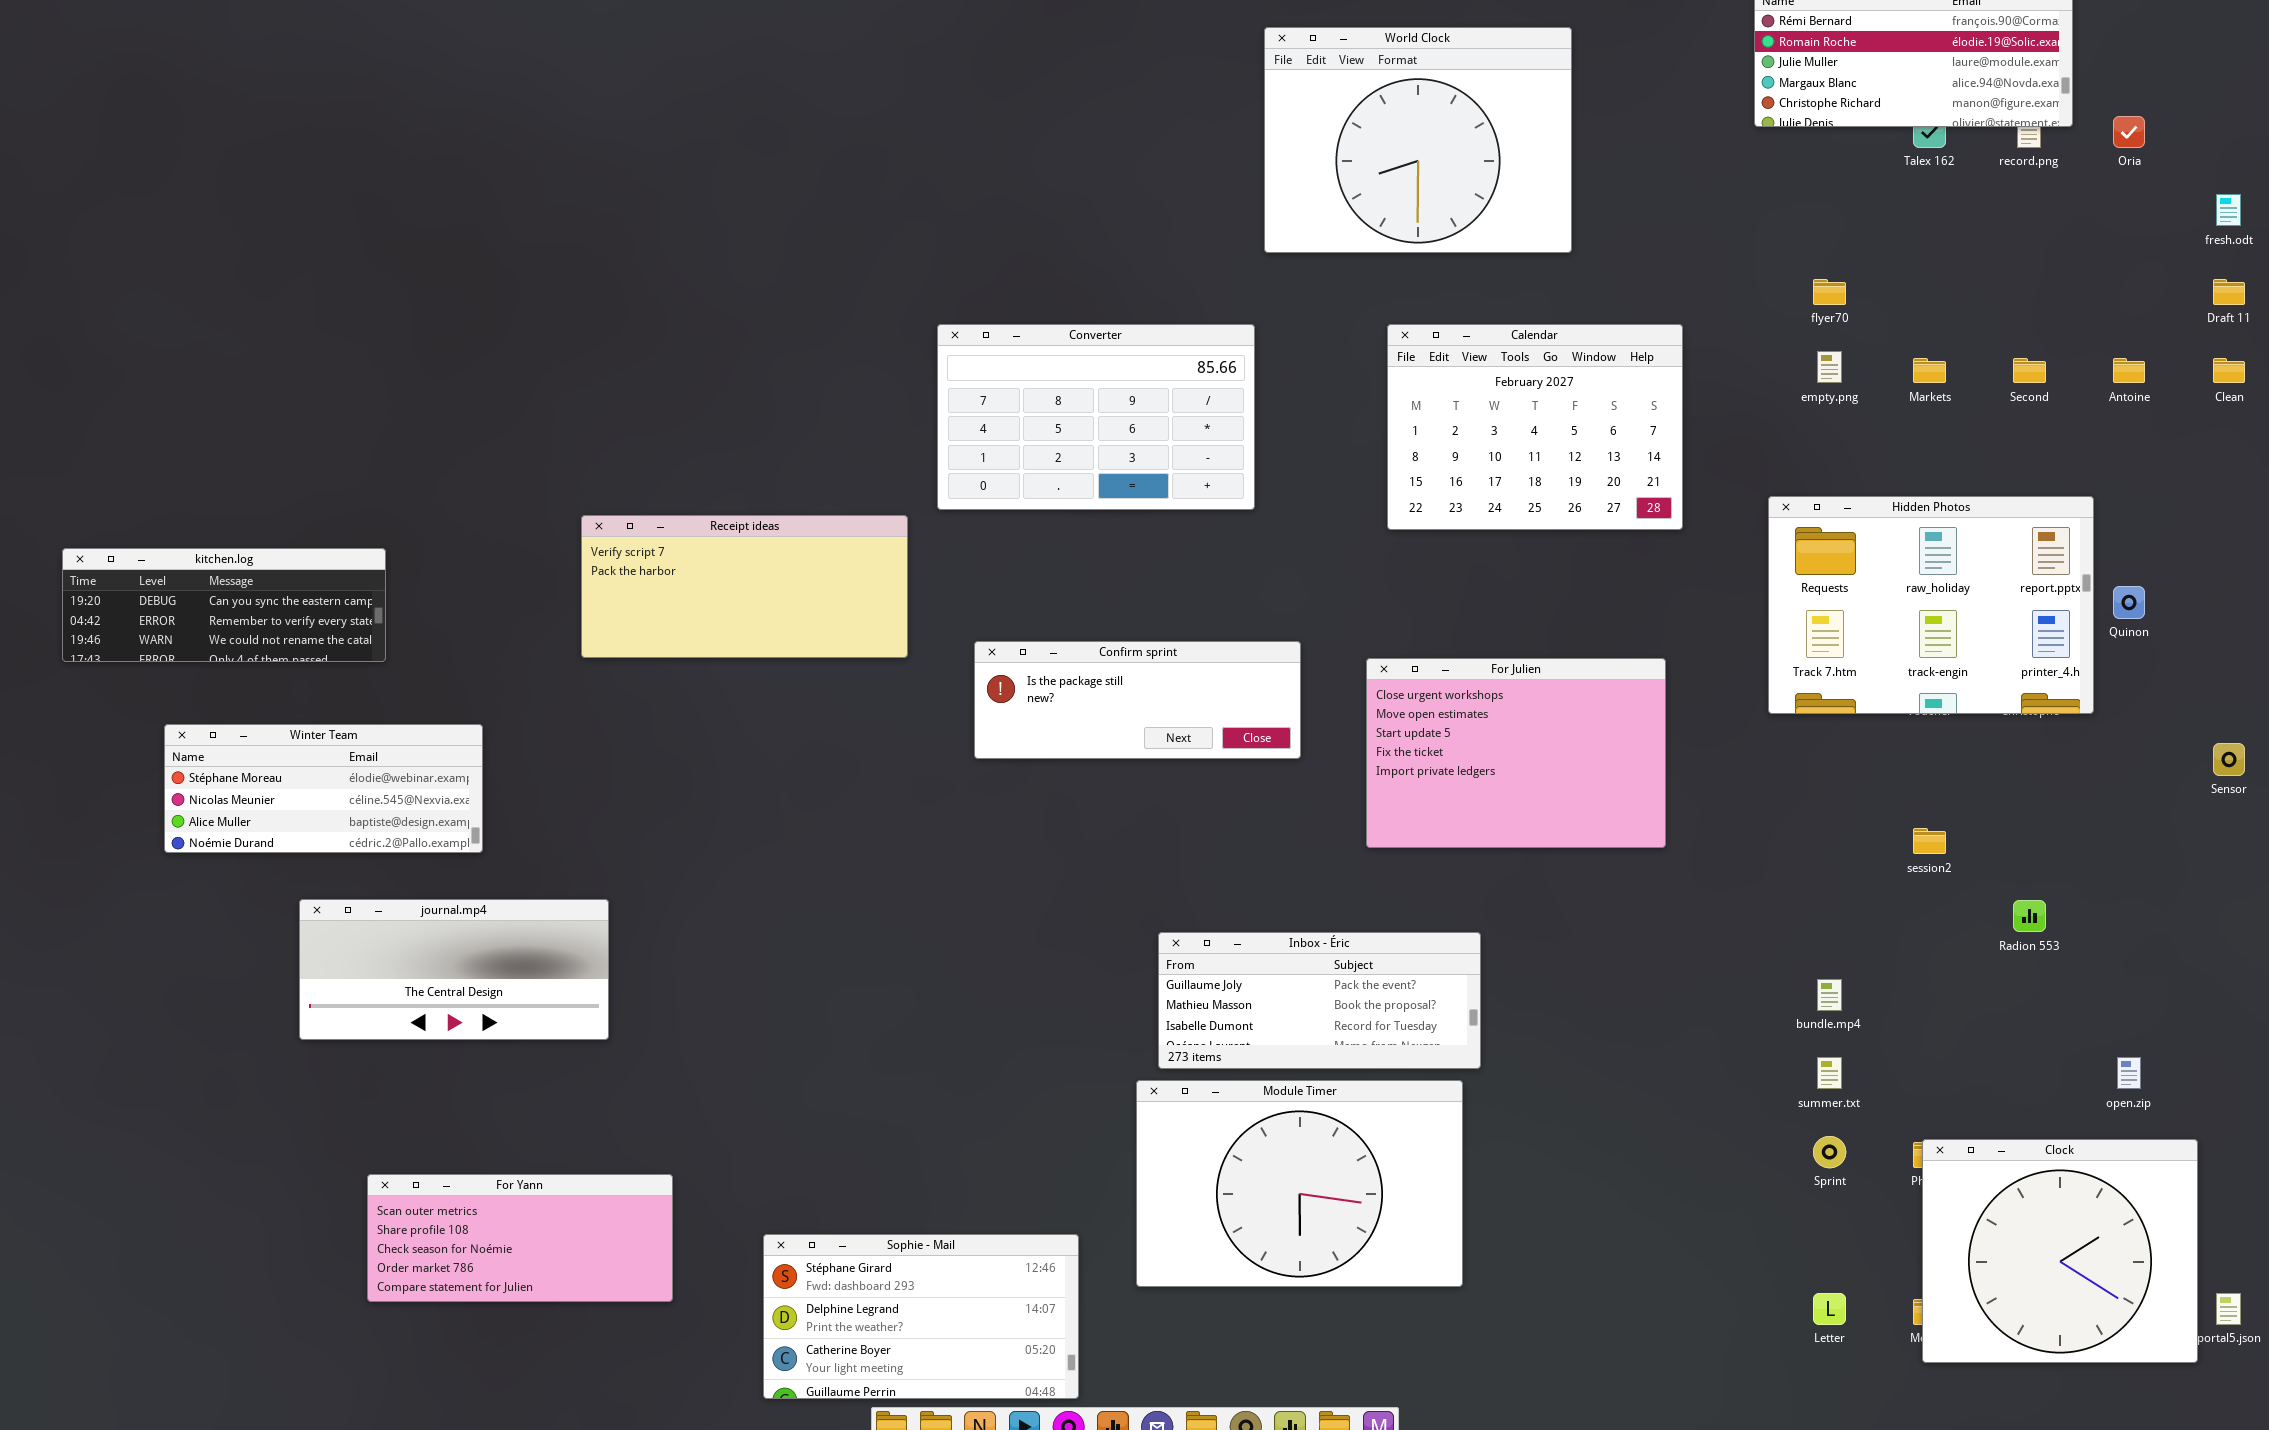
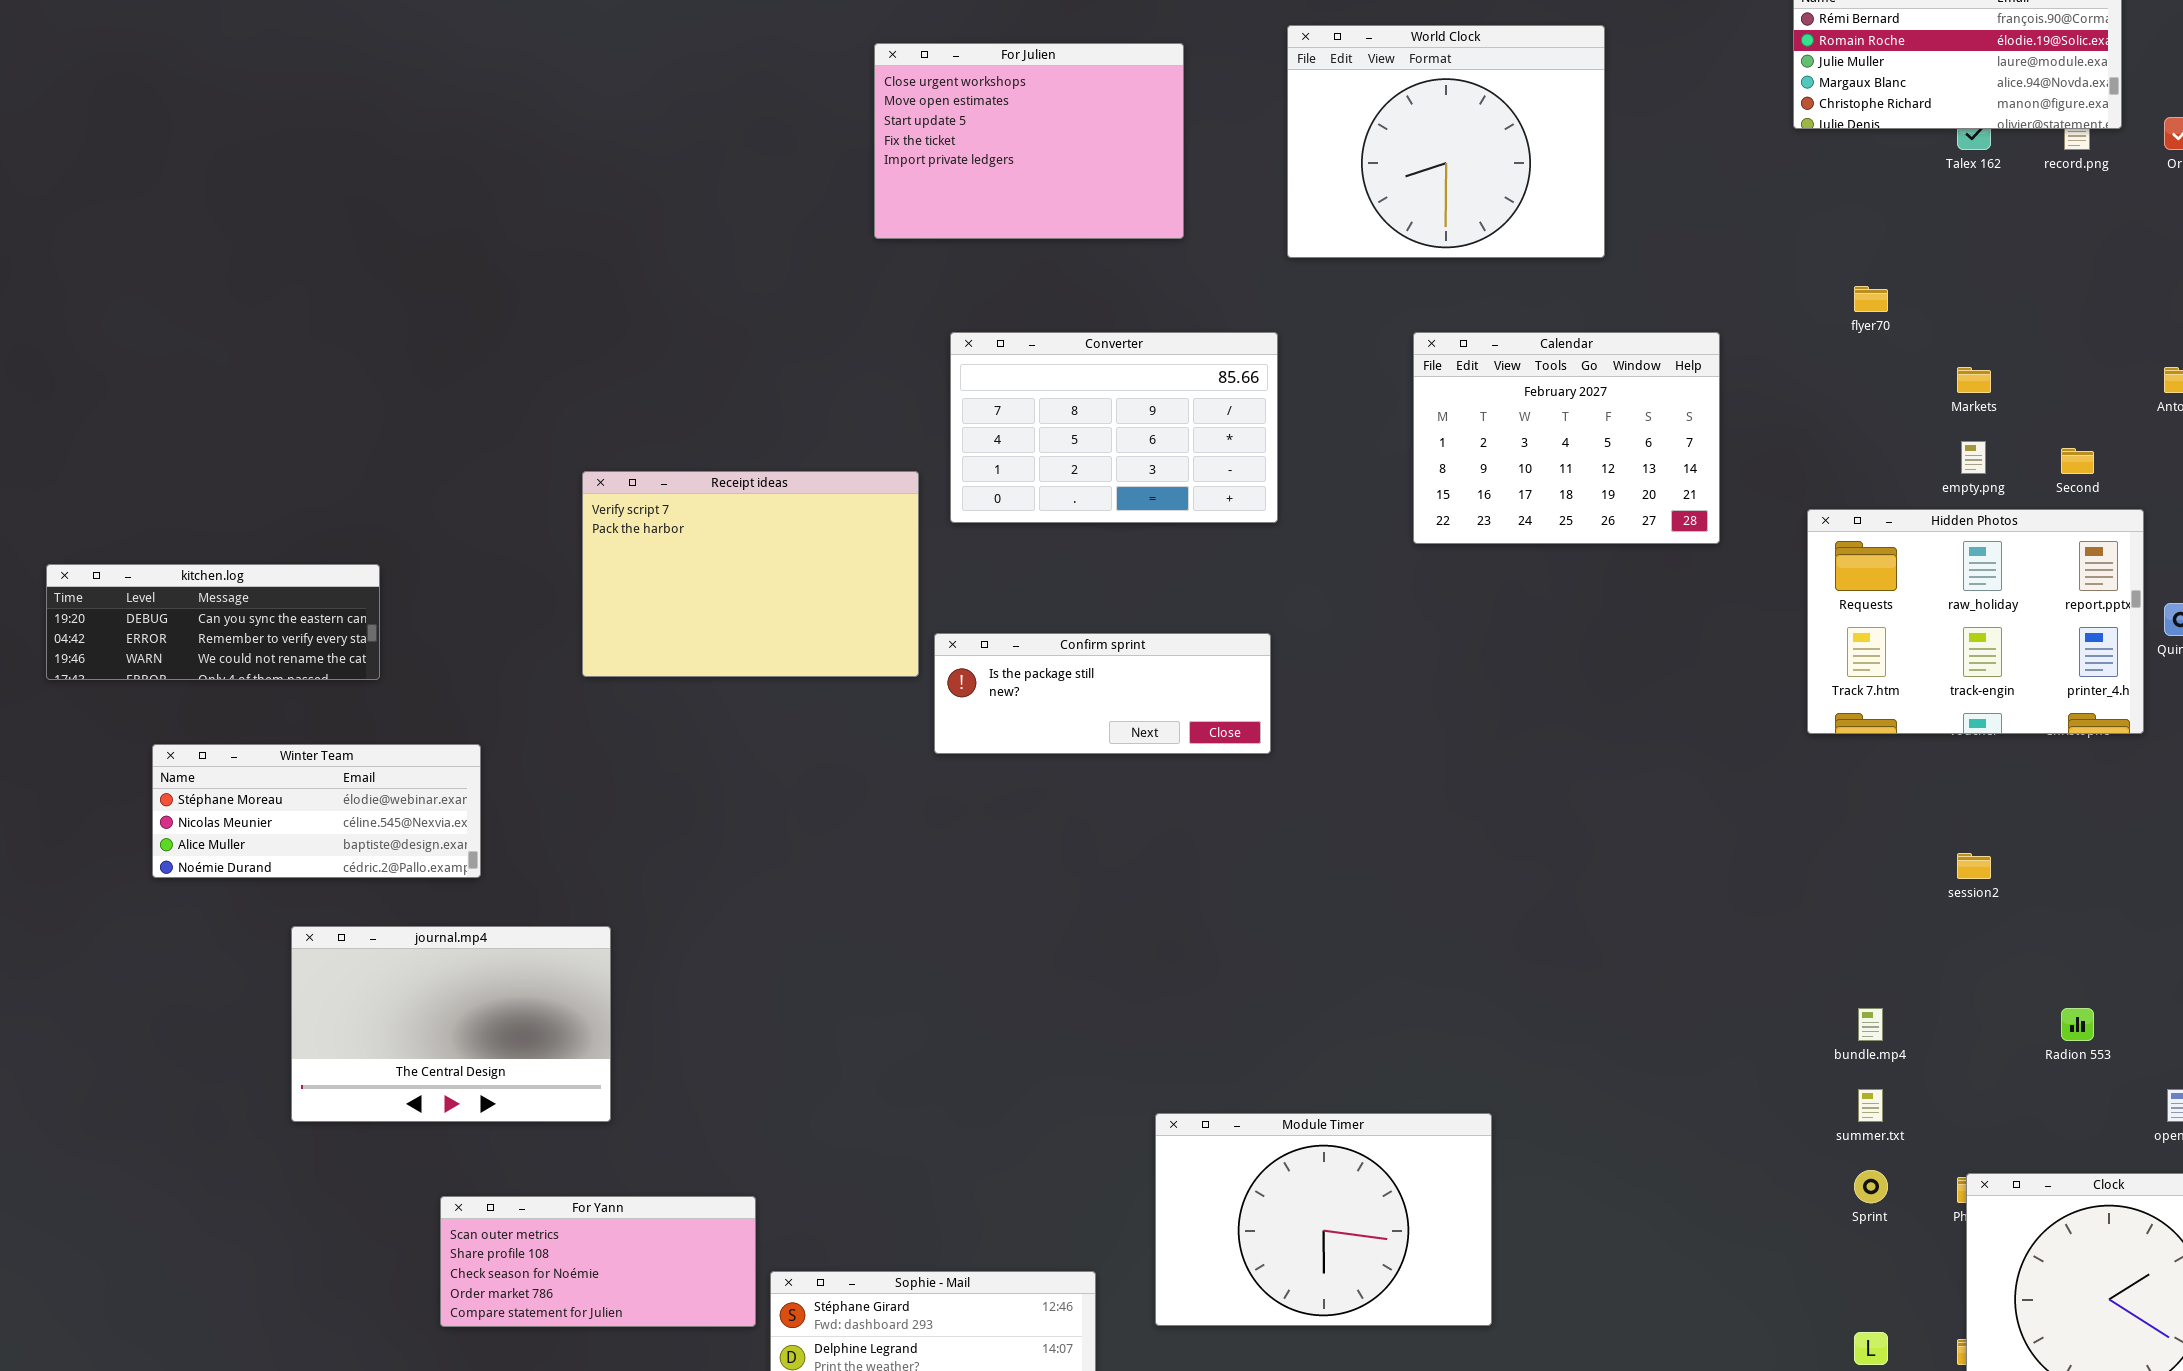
empty.png: [1817,351,1842,383] -> [1961,441,1986,474], moved
Second: [2013,358,2046,383] -> [2061,448,2094,474], moved
Receipt ideas: [581,515,908,658] -> [582,471,919,677], resized
Confirm sprint: [974,641,1301,759] -> [934,633,1271,754], moved
For Julien: [1366,658,1666,848] -> [874,43,1184,239], moved
journal.mp4: [299,899,609,1040] -> [291,926,611,1122], resized
Radion 553: [2013,900,2046,932] -> [2061,1008,2094,1041], moved
Inbox - Éric: [1158,932,1481,1069] -> none, closed
For Yann: [367,1174,673,1302] -> [440,1196,756,1327], moved

